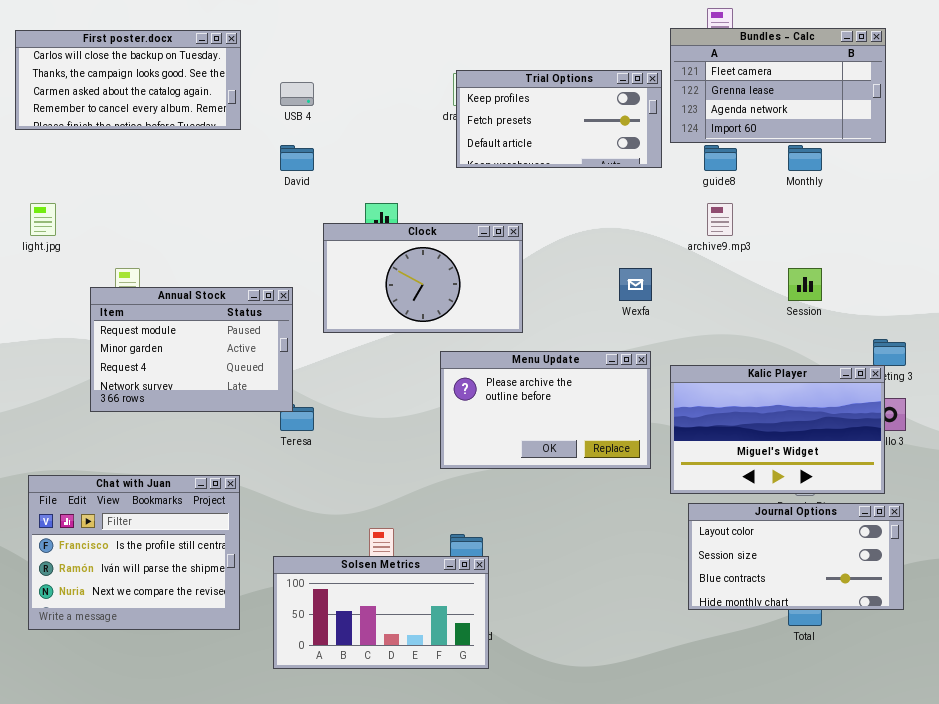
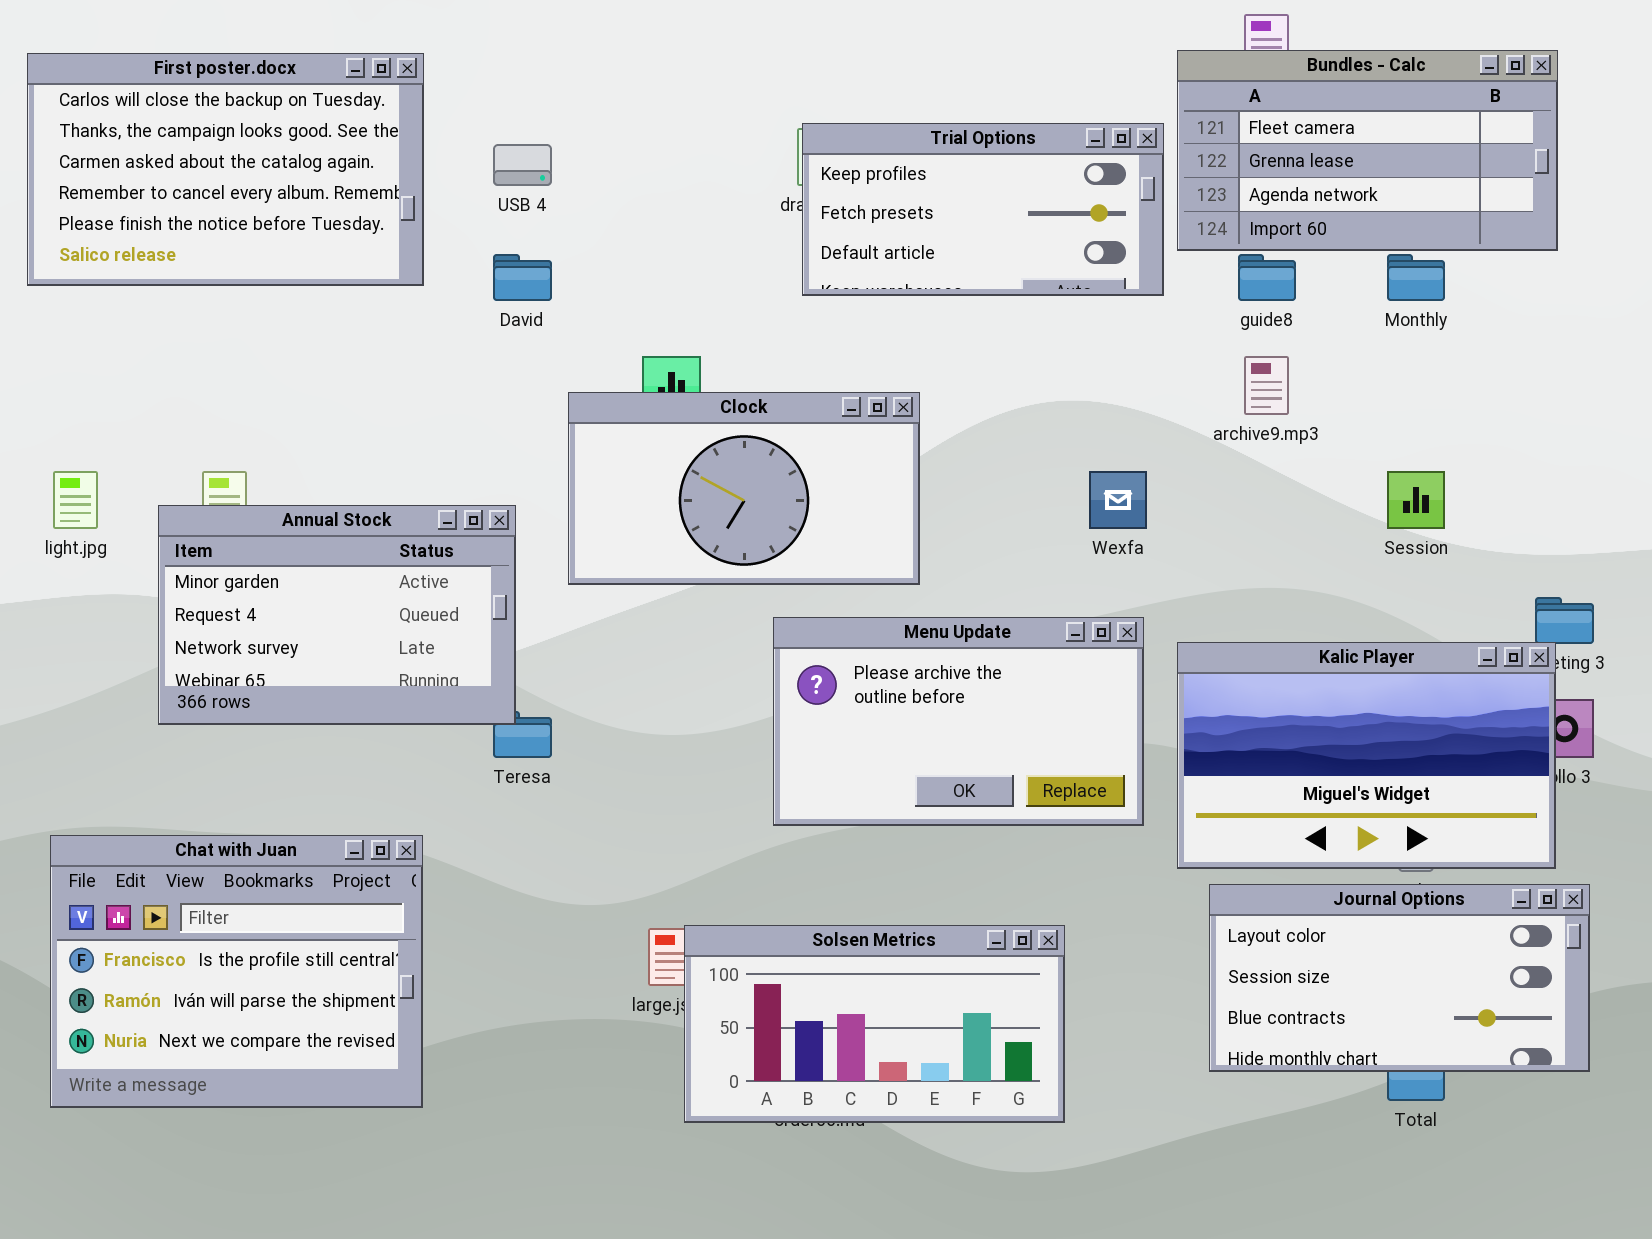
First poster.docx: [15,30,241,130] -> [27,53,424,286], resized
light.jpg: [30,203,56,236] -> [53,471,98,529], moved
Annual Stock: [90,287,293,412] -> [158,505,516,725], scrolled down 1 row
Solsen Metrics: [273,556,489,669] -> [684,925,1065,1123], moved

